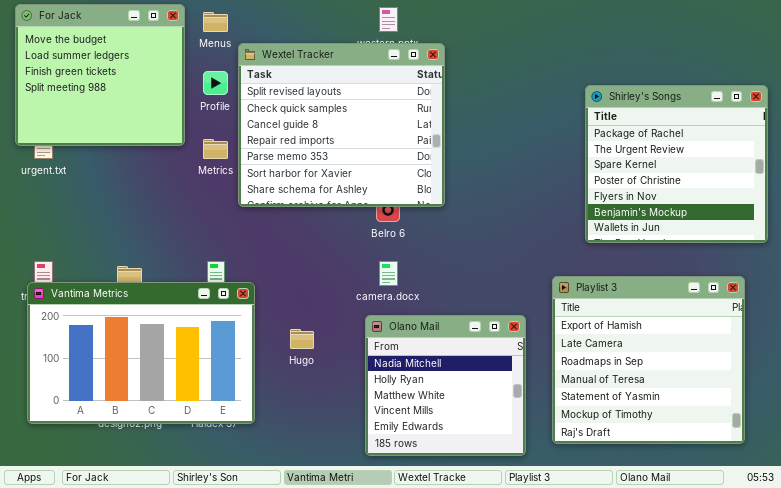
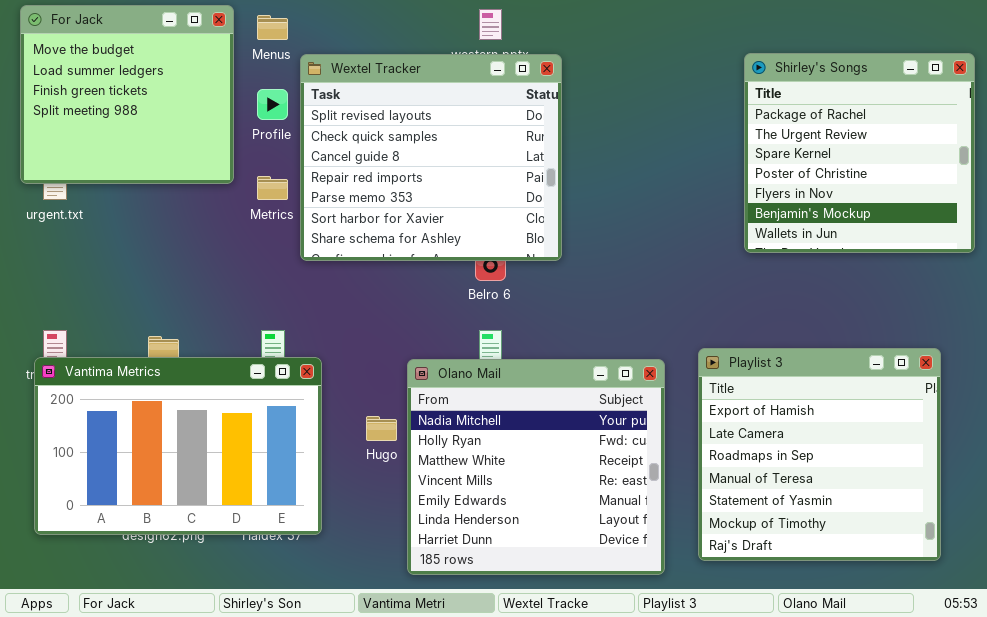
Shirley's Songs: [585,85,768,243] -> [744,53,975,253], moved
Olano Mail: [365,315,526,456] -> [407,359,665,575], resized

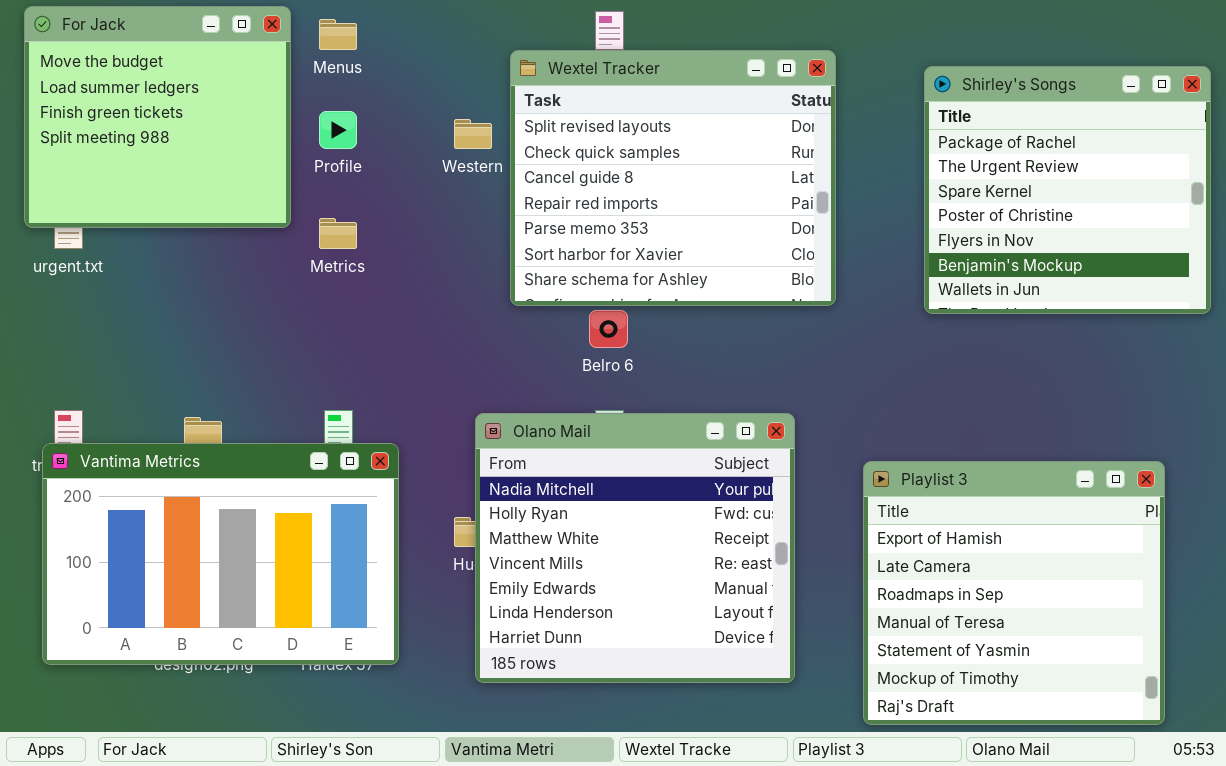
Wextel Tracker: [300,54,562,261] -> [510,50,836,306], moved
Playlist 3: [698,348,941,561] -> [863,461,1165,725], moved
Olano Mail: [407,359,665,575] -> [475,413,795,683], moved

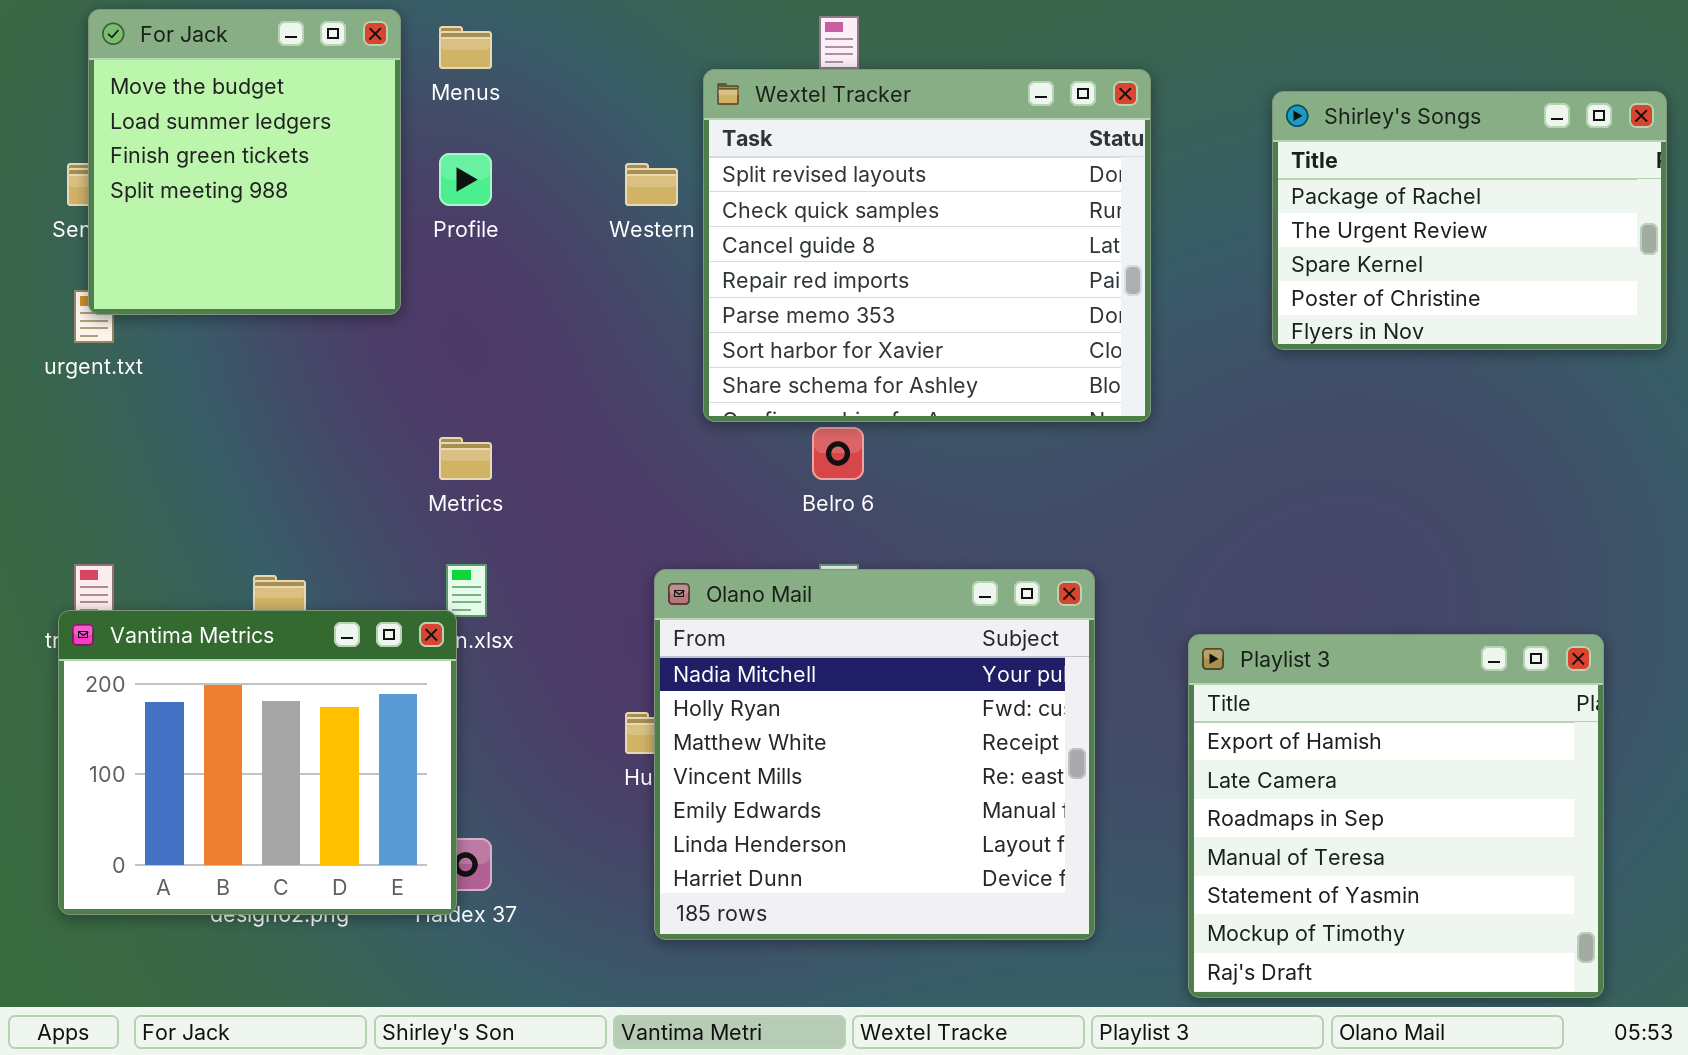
For Jack: [24,6,291,228] -> [88,9,401,315], resized
Shirley's Songs: [924,66,1211,314] -> [1272,91,1667,350], resized
Metrics: [319,218,357,249] -> [439,437,492,480], moved
Vantima Metrics: [42,443,399,665] -> [58,610,457,915], resized

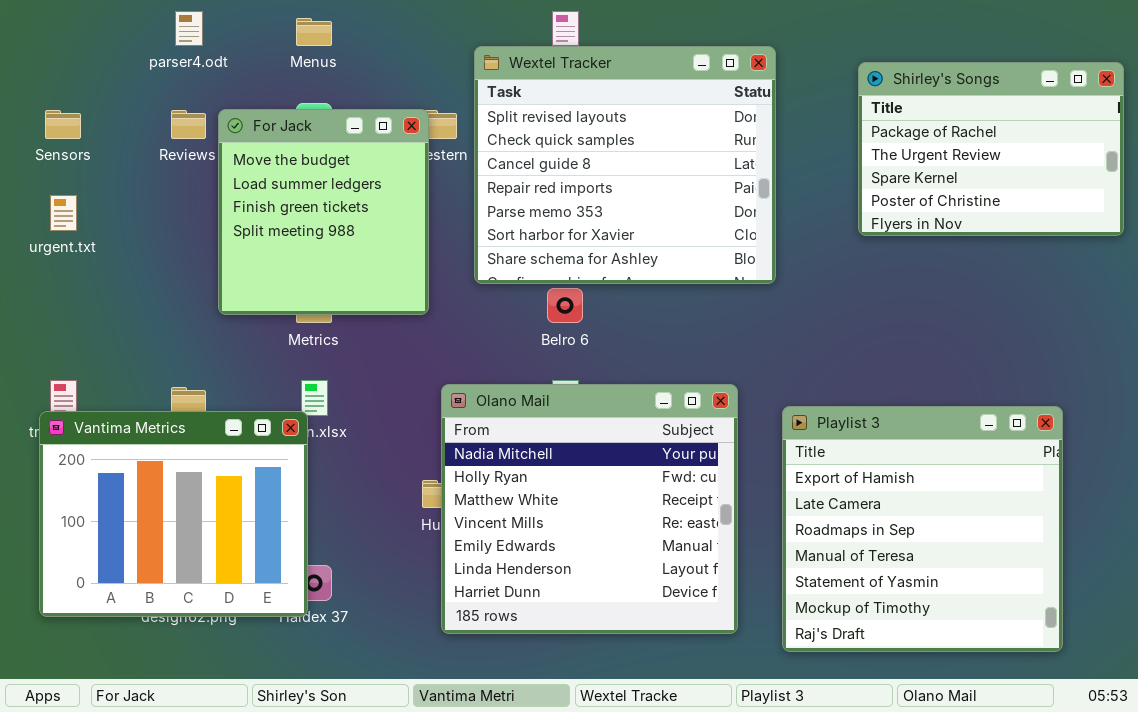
For Jack: [88,9,401,315] -> [218,109,429,315], moved
Playlist 3: [1188,634,1604,998] -> [782,406,1063,652], moved

